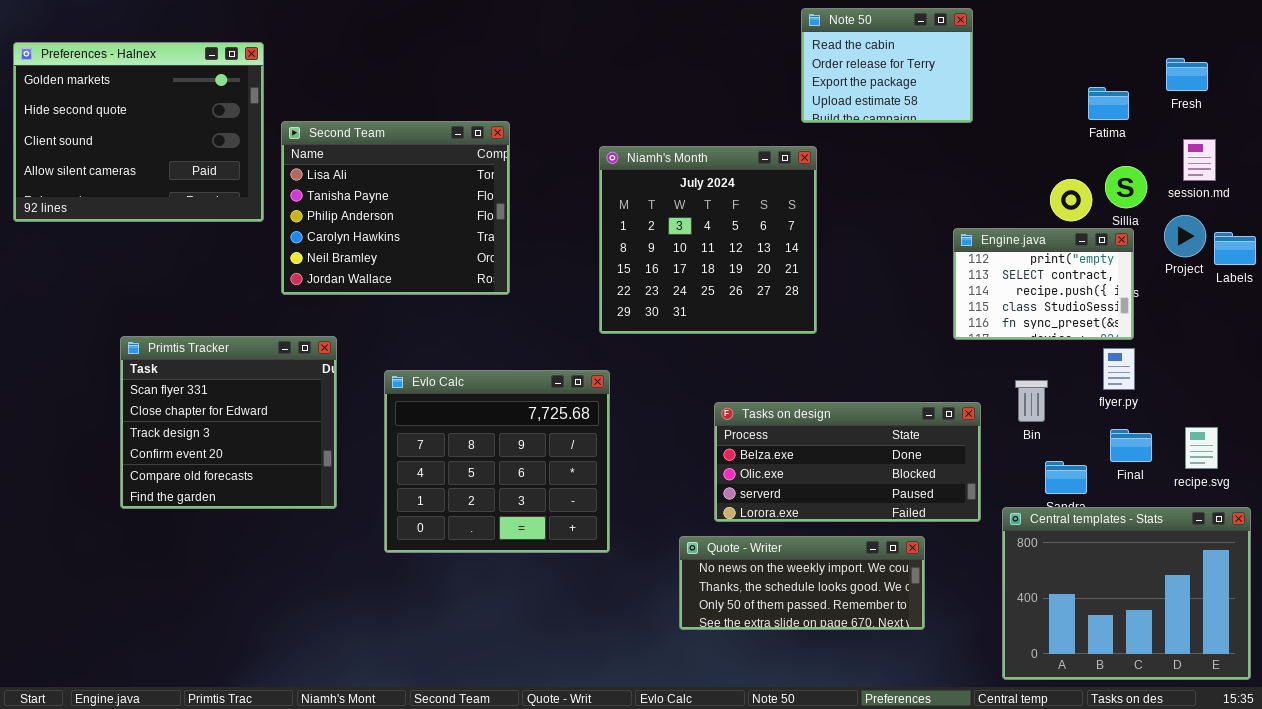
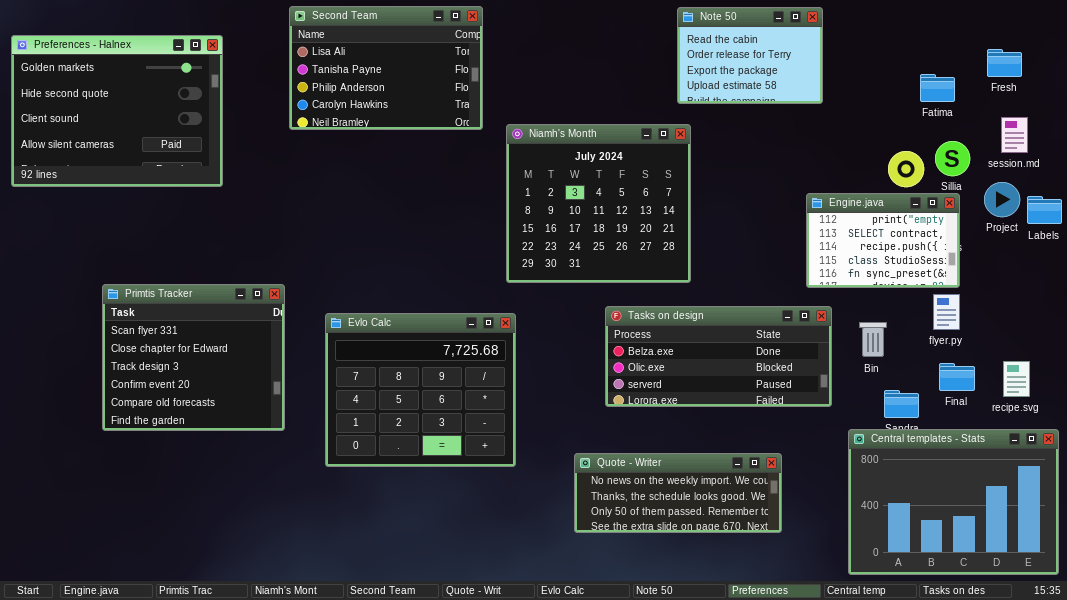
Second Team: [281,121,510,295] -> [289,6,483,130], moved, resized
Tasks on design: [714,402,981,522] -> [605,306,832,407], moved

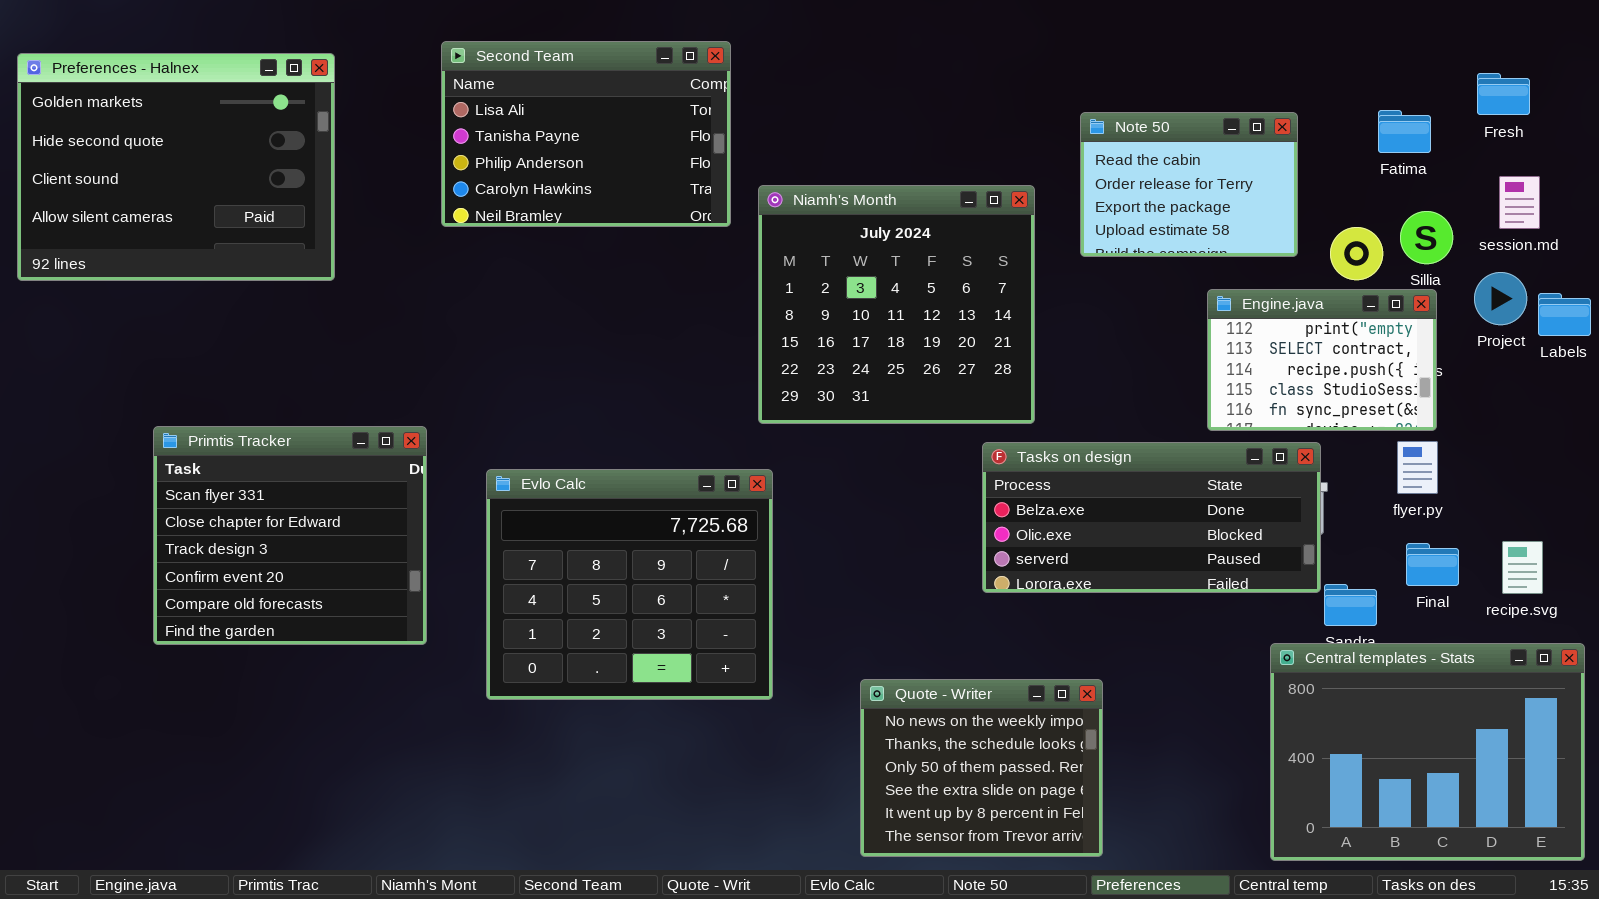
Second Team: [289,6,483,130] -> [441,41,731,227], moved
Note 50: [677,7,823,104] -> [1080,112,1298,257], moved
Tasks on design: [605,306,832,407] -> [982,442,1321,593], moved
Quote - Writer: [574,453,782,533] -> [860,679,1103,857], resized

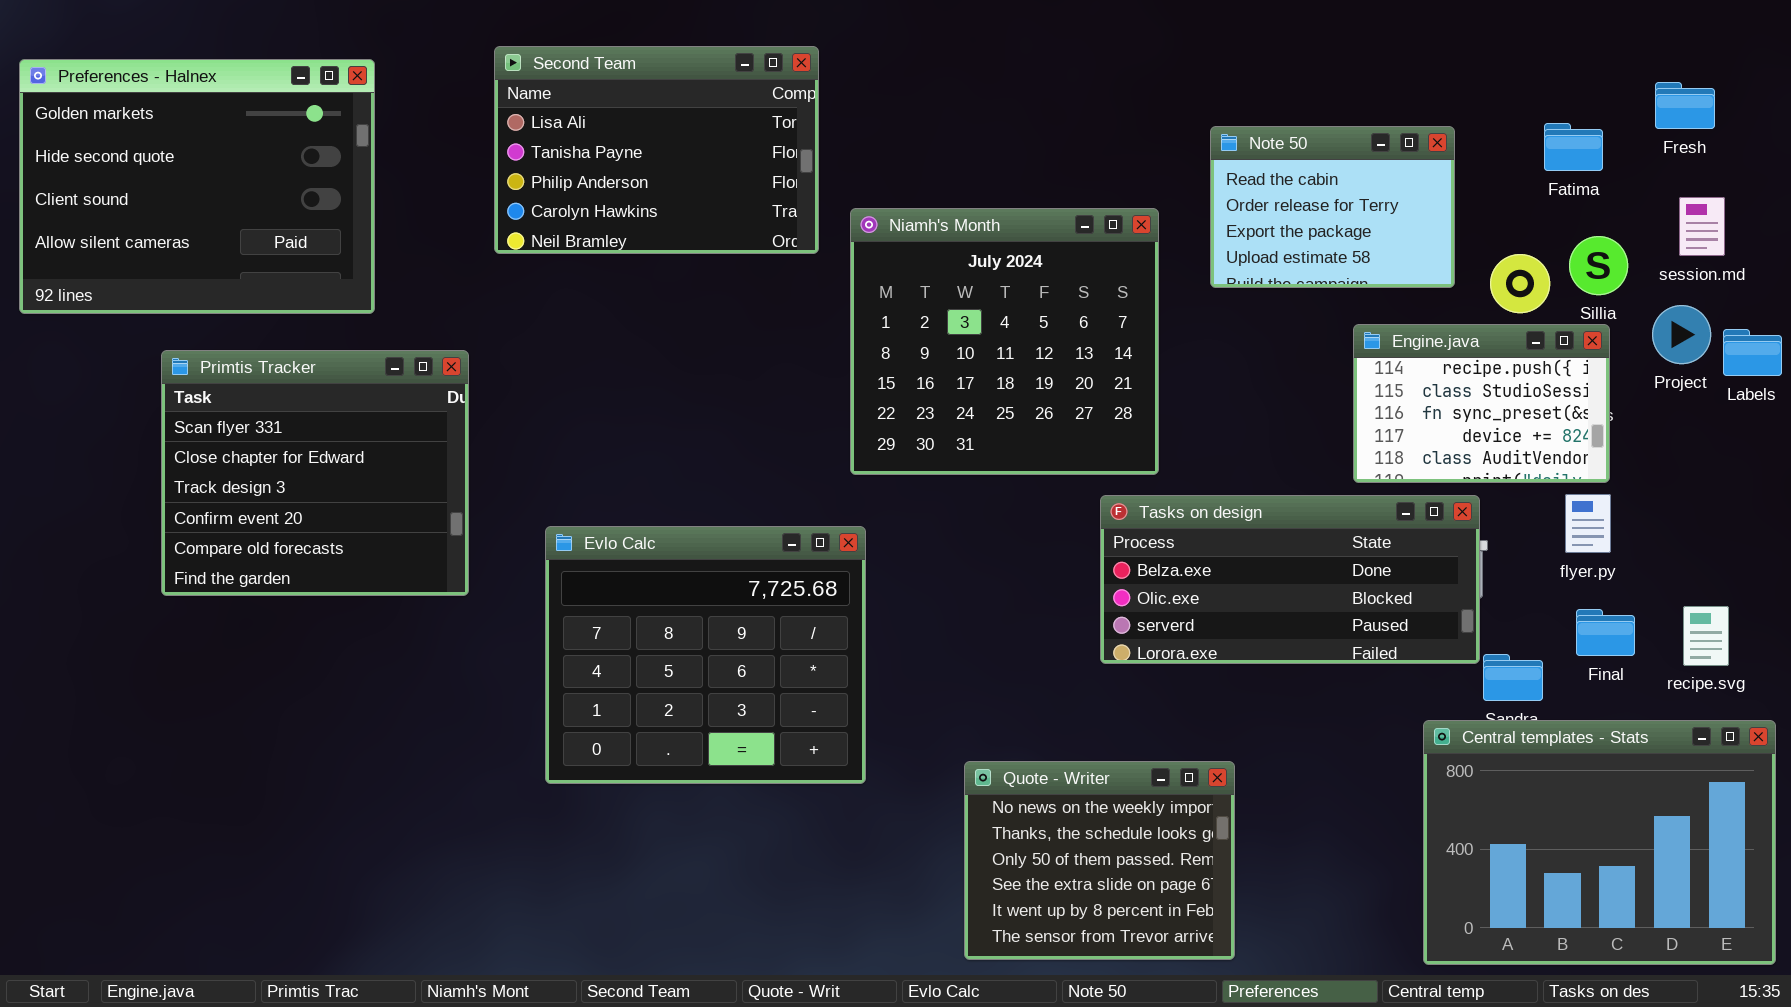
Engine.java: [1207,289,1437,431] -> [1353,324,1610,483], scrolled down 2 rows
Primtis Tracker: [153,426,427,645] -> [161,350,469,596], moved

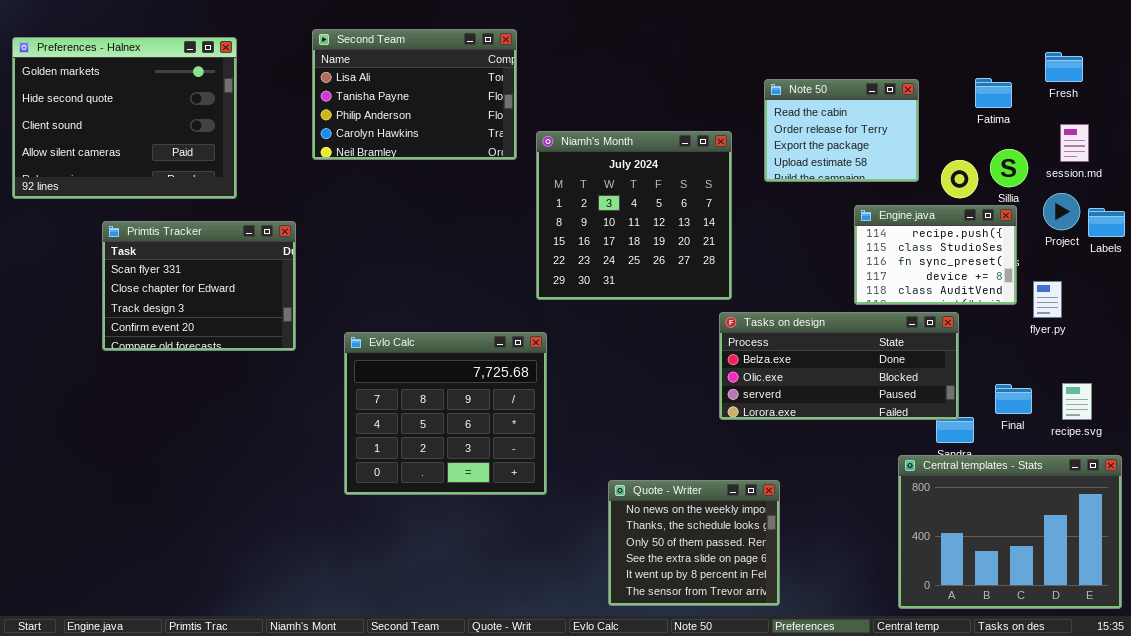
Primtis Tracker: [161,350,469,596] -> [102,221,296,351], resized
flyer.py: [1565,494,1611,553] -> [1033,281,1062,318], moved
Tasks on design: [1100,495,1480,664] -> [719,312,959,420], moved

